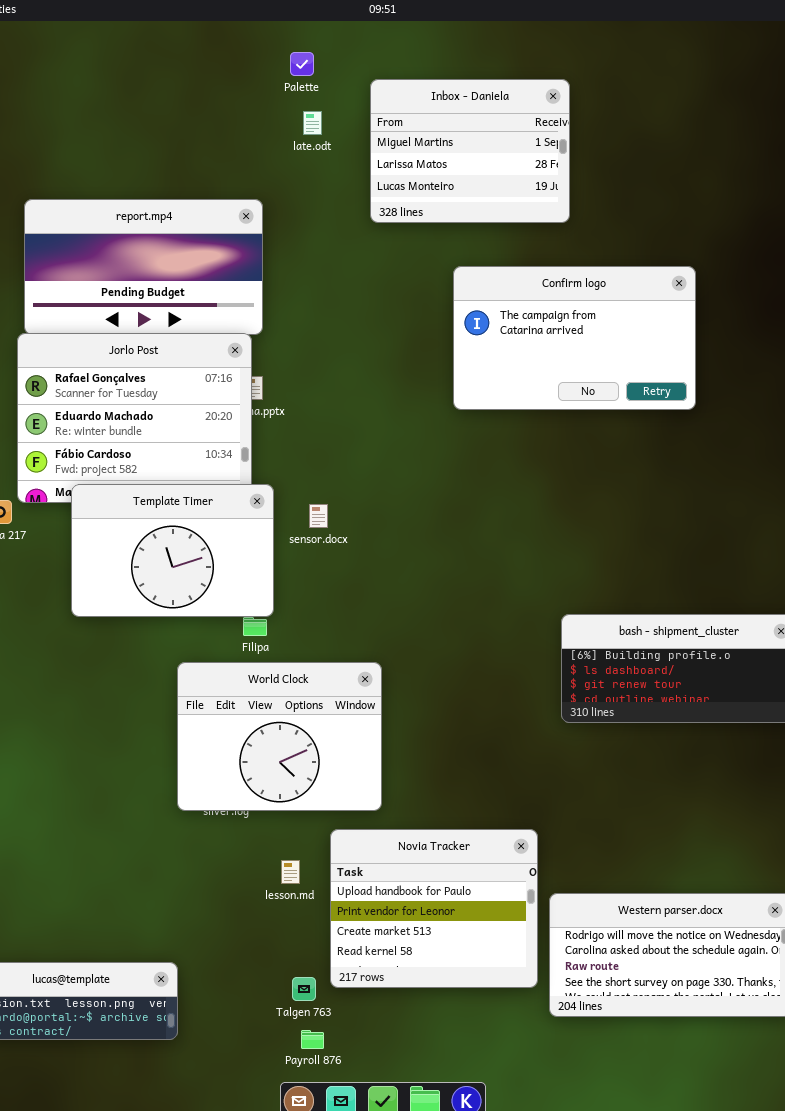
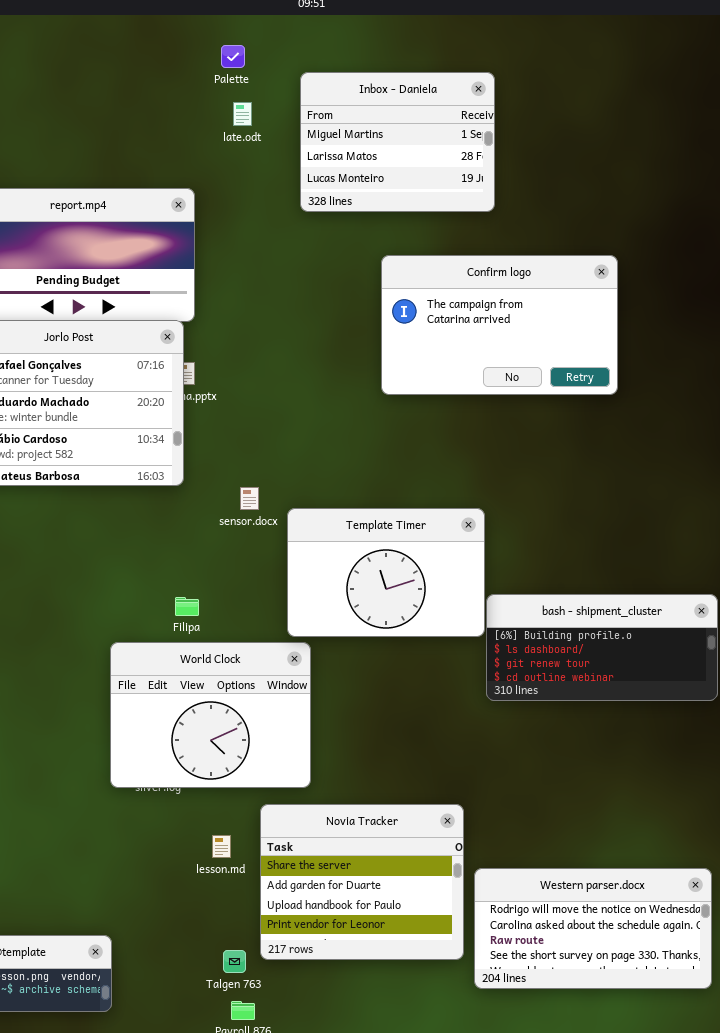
Template Timer: [71,484,274,617] -> [287,508,485,637], moved
Novia Tracker: [330,829,538,988] -> [260,804,464,960], scrolled up 2 rows

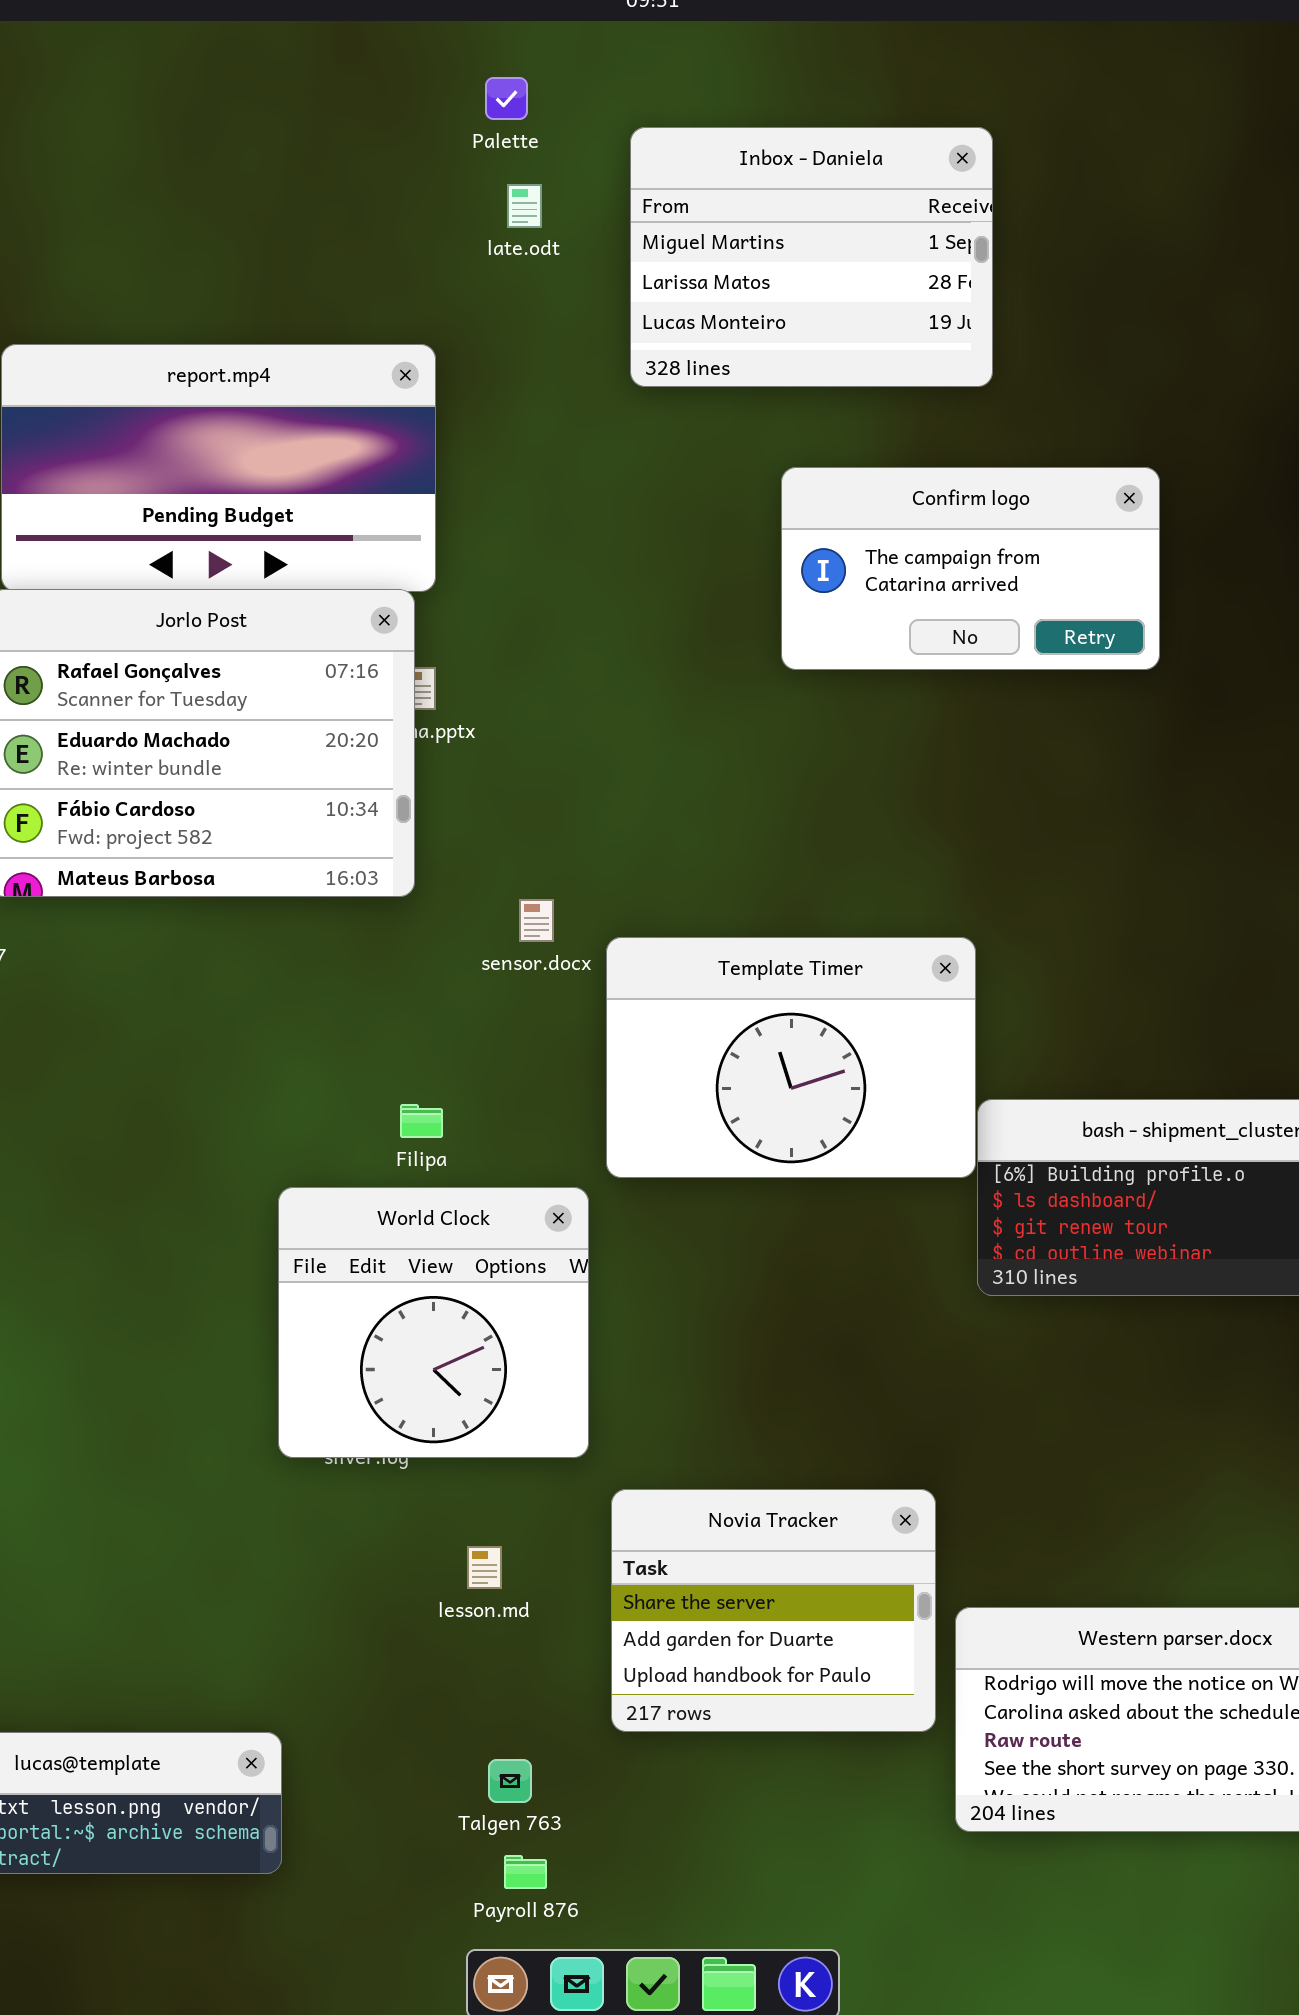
Confirm logo: [381,255,618,395] -> [781,467,1160,670], resized
World Clock: [110,642,311,788] -> [278,1187,589,1458], resized
Novia Tracker: [260,804,464,960] -> [611,1489,936,1732], resized

